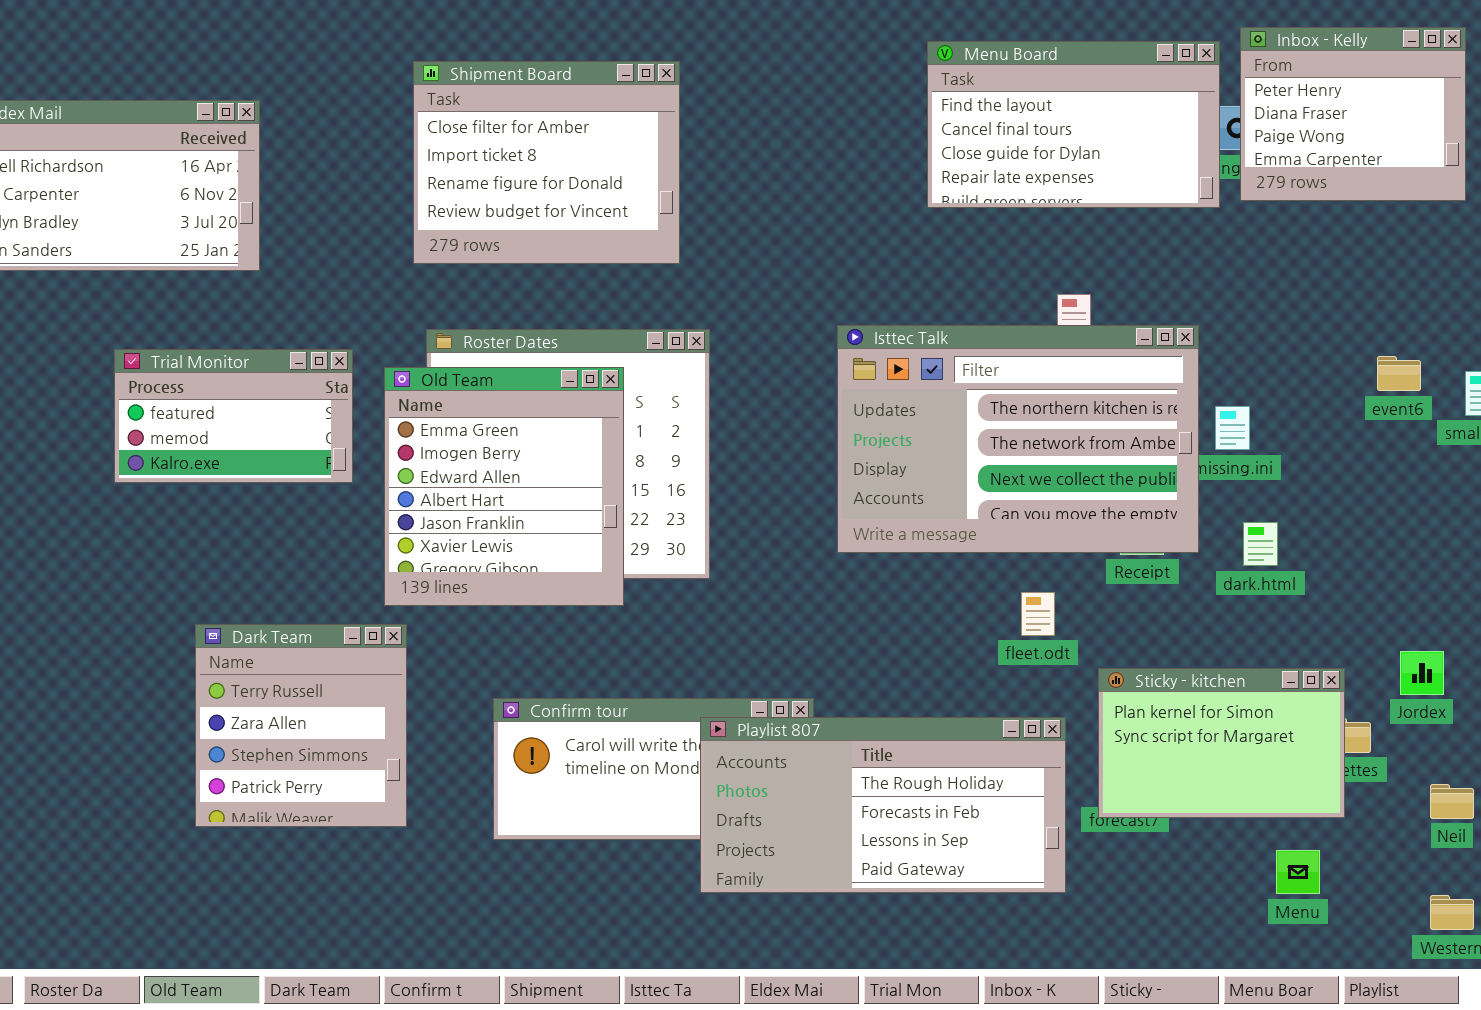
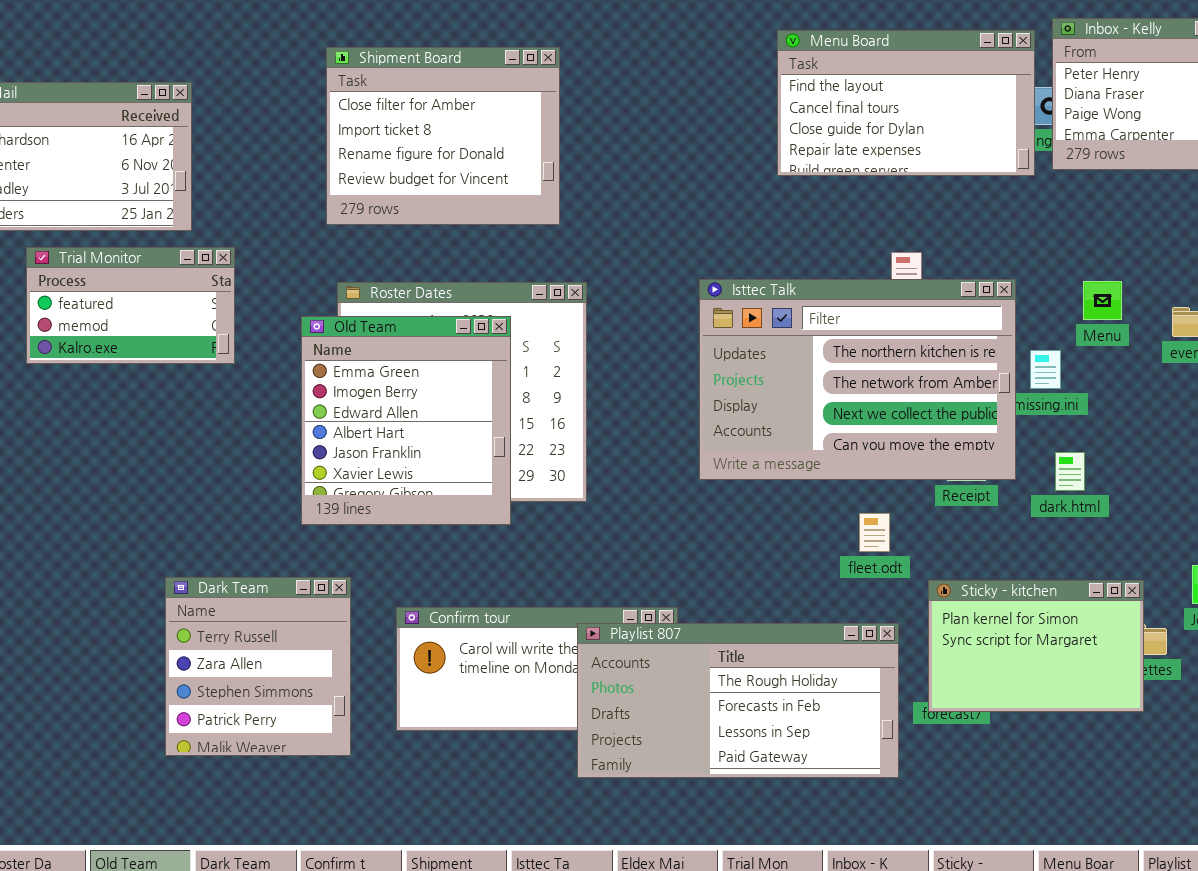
Trial Monitor: [114,349,353,483] -> [26,247,235,364], moved
Dark Team: [195,624,407,827] -> [165,577,351,756], moved
Menu: [1276,850,1320,894] -> [1083,281,1122,320], moved

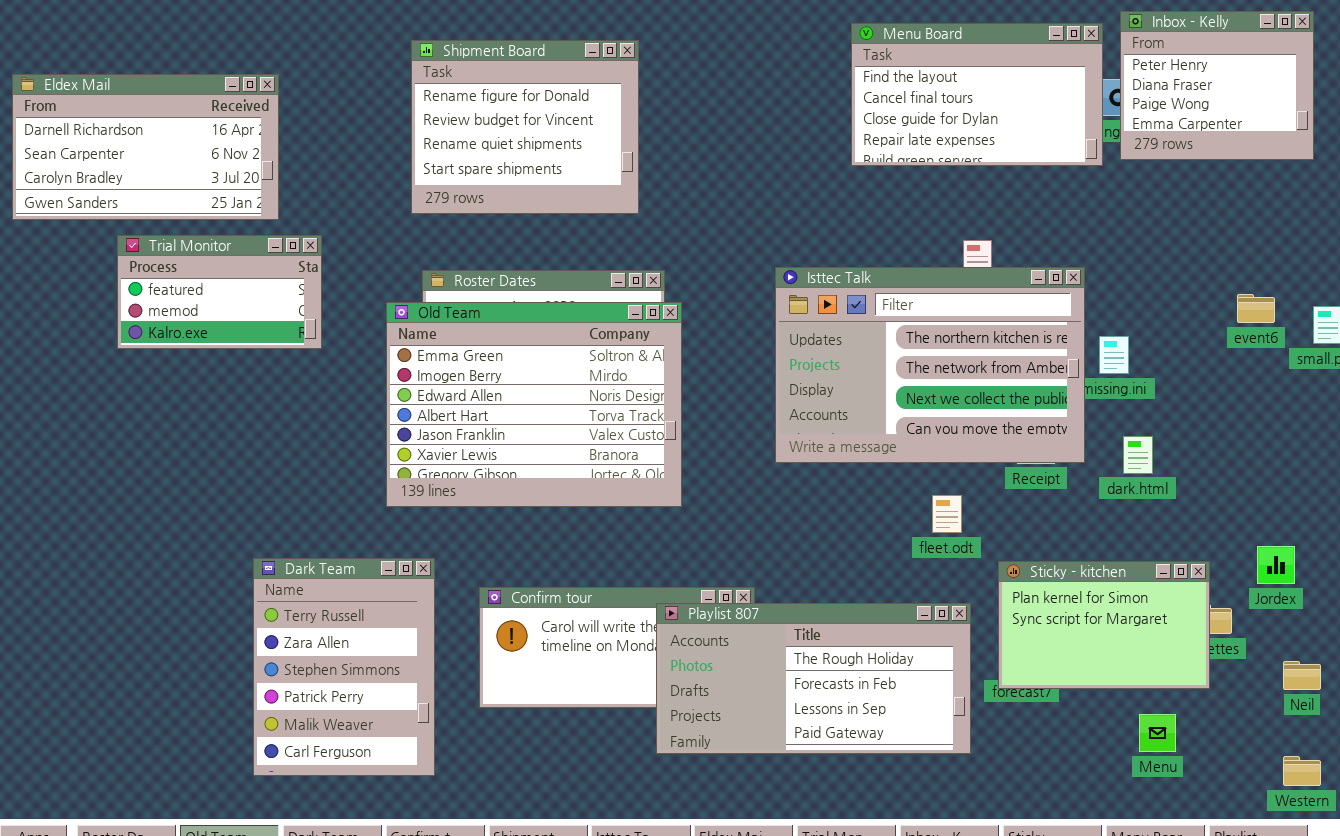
Shipment Board: [326,47,560,225] -> [411,40,639,214], scrolled down 2 rows
Menu: [1083,281,1122,320] -> [1139,714,1176,752], moved
Old Team: [301,316,511,525] -> [386,302,682,507], resized
Dark Team: [165,577,351,756] -> [253,558,435,776], resized

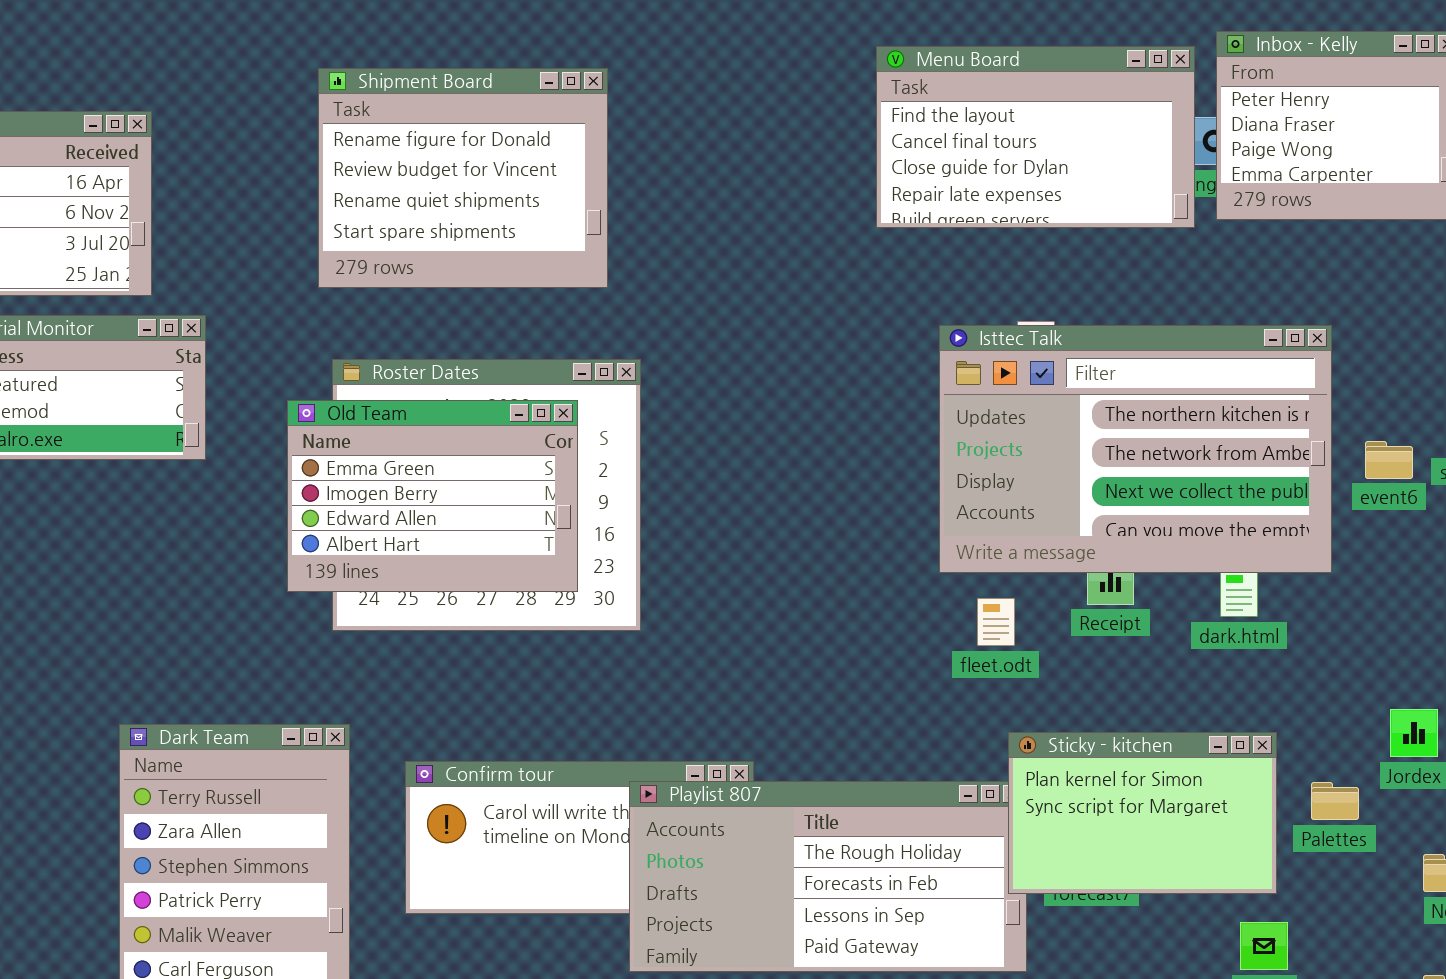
Isttec Talk: [775,267,1085,463] -> [939,325,1332,573], moved
event6: [1237,294,1275,323] -> [1365,441,1413,479], moved
Old Team: [386,302,682,507] -> [287,400,578,592], resized
fleet.odt: [932,495,962,533] -> [977,598,1015,646], moved
Sticky - kitchen: [998,561,1210,689] -> [1008,732,1277,894], moved

